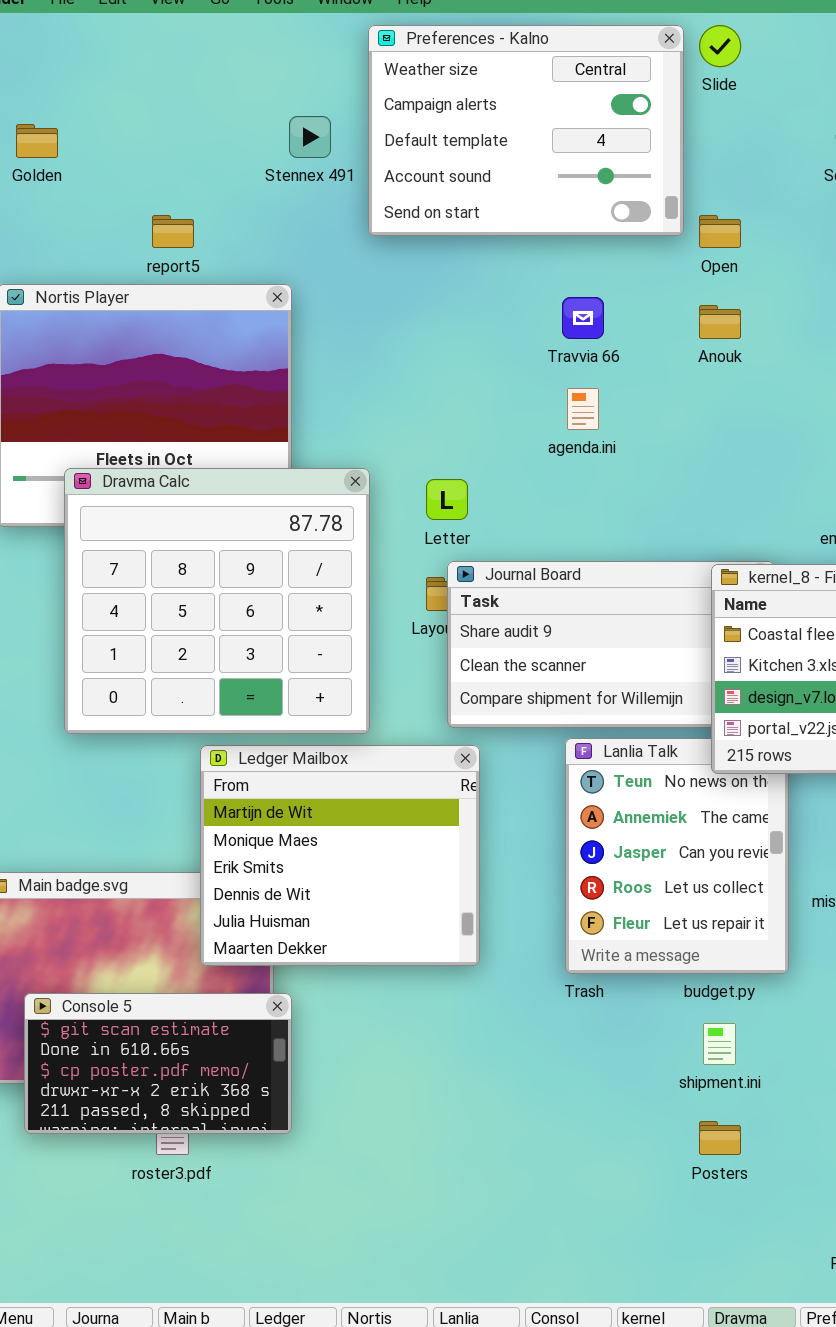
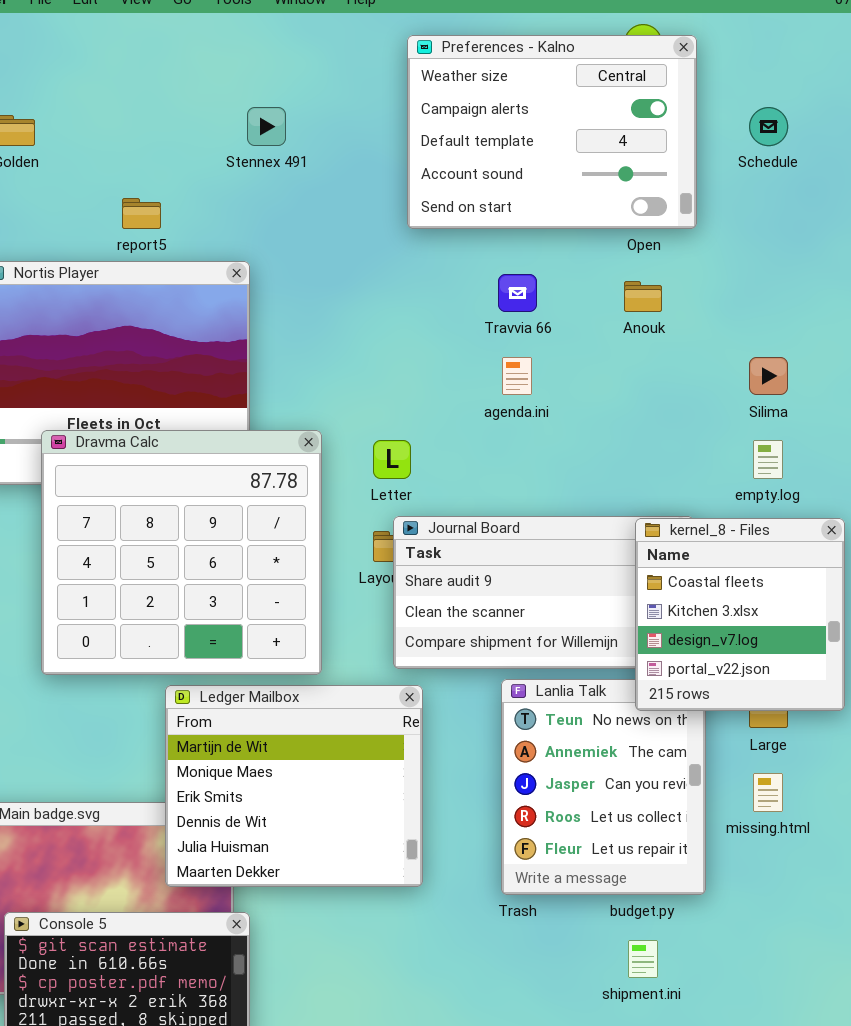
Preferences - Kalno: [368,25,684,236] -> [407,35,697,229], moved

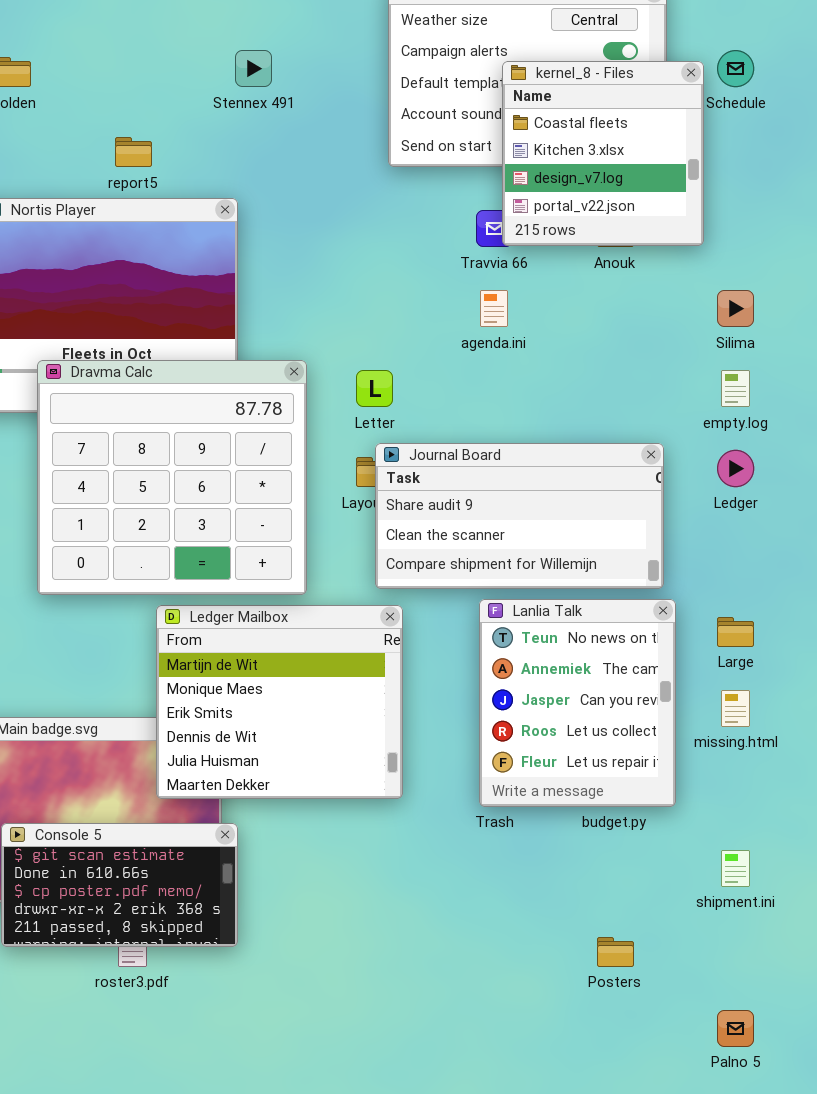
kernel_8 - Files: [635,518,845,711] -> [502,61,704,246], moved
shipment.ini: [628,940,658,978] -> [721,850,750,887], moved

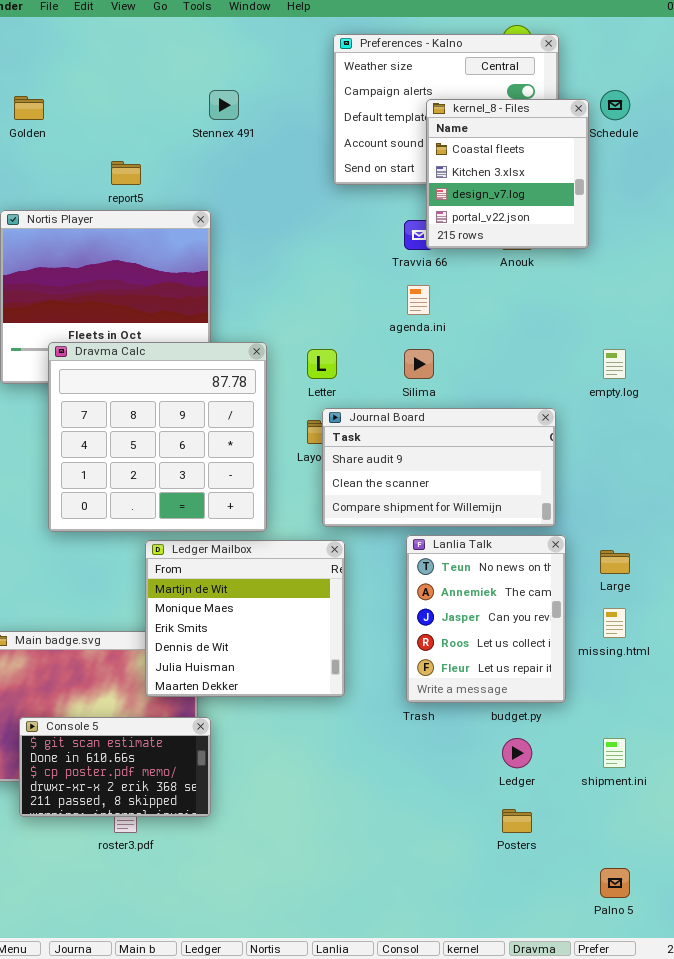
Silima: [717,290,754,327] -> [404,349,434,379], moved
Ledger: [717,450,754,487] -> [502,738,532,768], moved

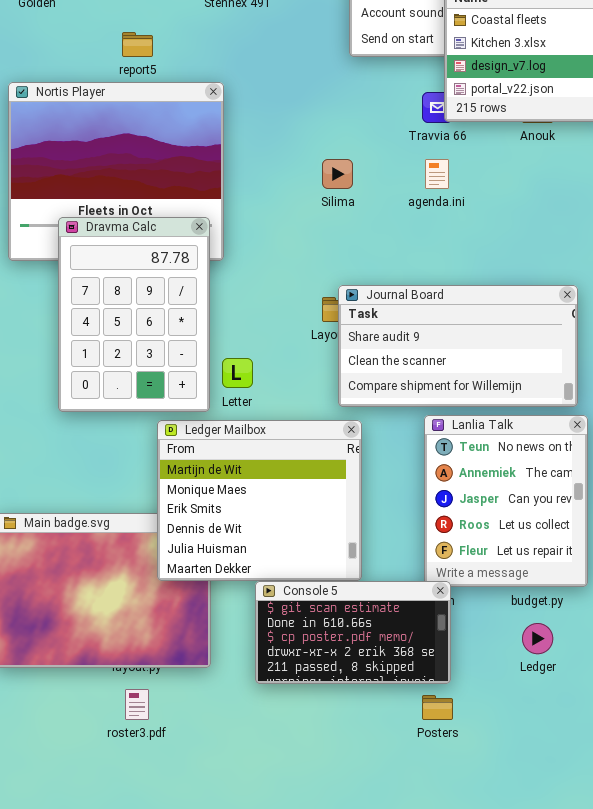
Dravma Calc: [48,342,267,532] -> [58,217,210,412], resized
Letter: [307,349,337,379] -> [222,358,253,388], moved
Silima: [404,349,434,379] -> [322,159,353,189], moved
Console 5: [19,717,211,817] -> [255,581,451,684], moved
Posters: [502,809,532,833] -> [422,695,453,720], moved

